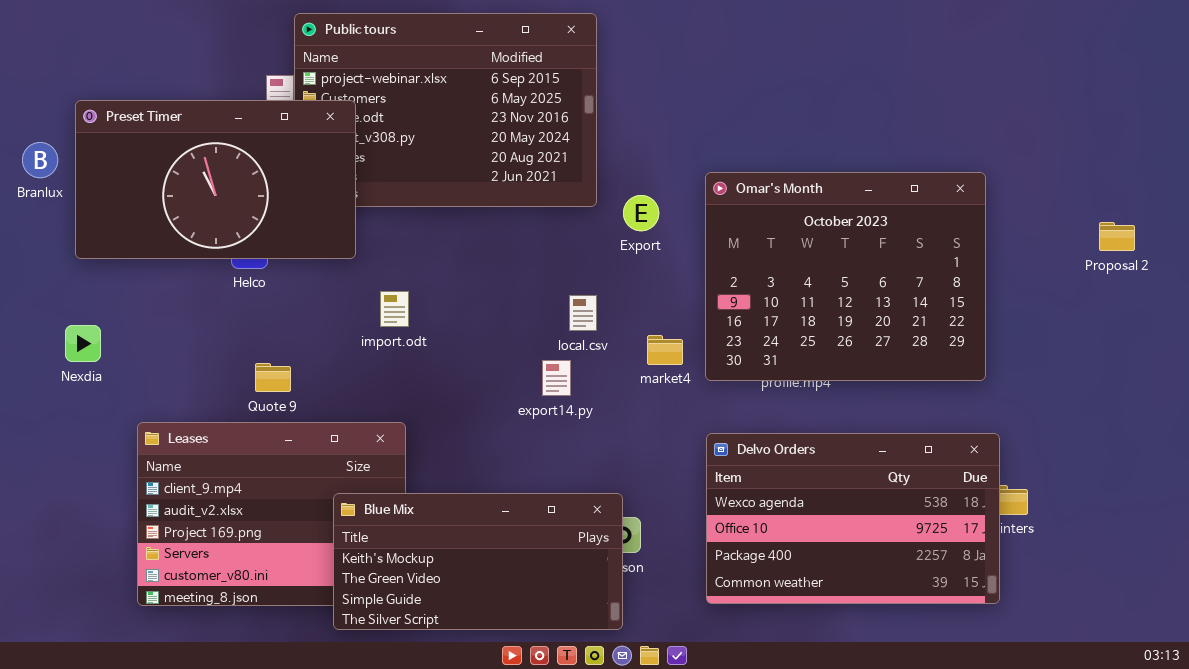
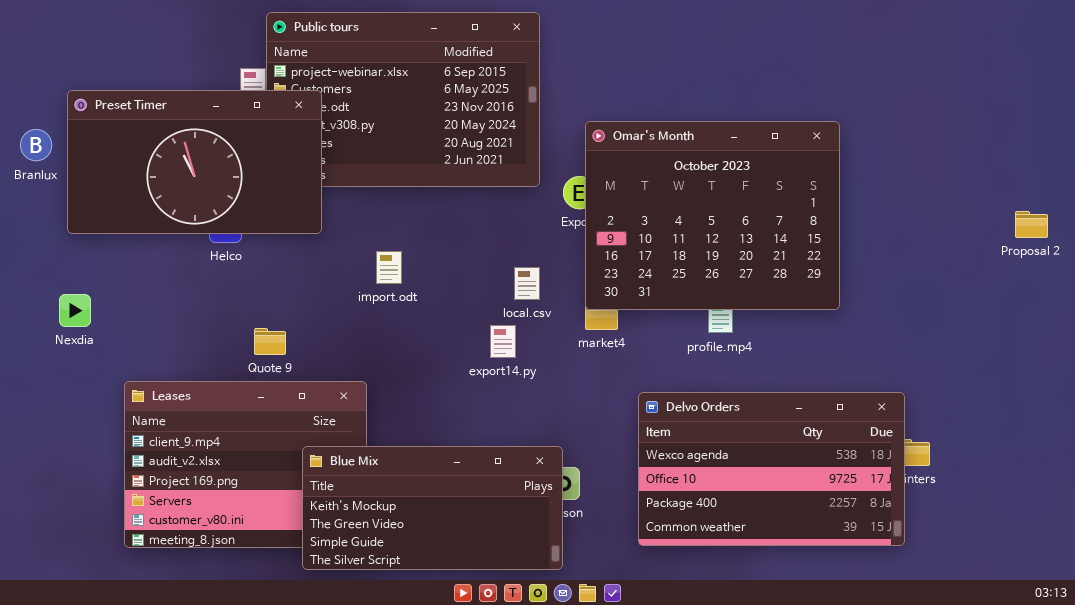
Omar's Month: [705,172,986,381] -> [585,121,840,310], moved
Proposal 2: [1099,222,1135,251] -> [1015,211,1048,238], moved
import.odt: [380,291,409,327] -> [376,251,402,284], moved
Quote 9: [255,363,291,392] -> [254,328,286,355], moved

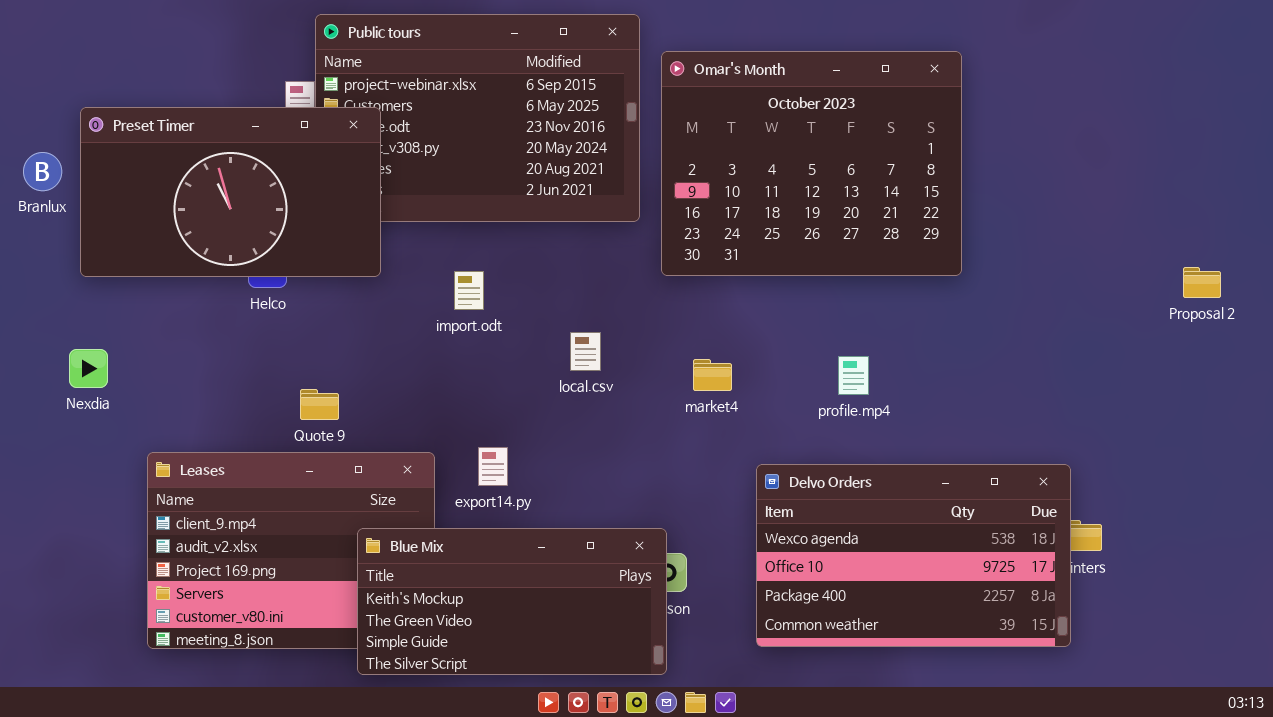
Omar's Month: [585,121,840,310] -> [661,51,962,276], moved
Proposal 2: [1015,211,1048,238] -> [1183,267,1221,298], moved
import.odt: [376,251,402,284] -> [454,271,484,310], moved
local.csv: [514,267,540,300] -> [570,332,601,371], moved
export14.py: [490,325,516,358] -> [478,447,508,486], moved

